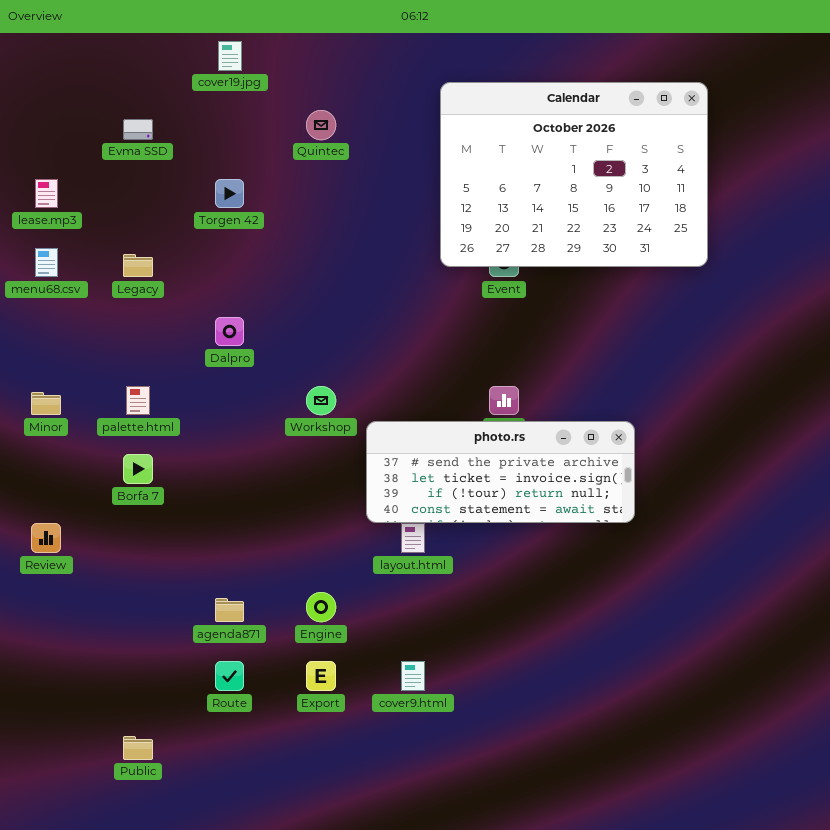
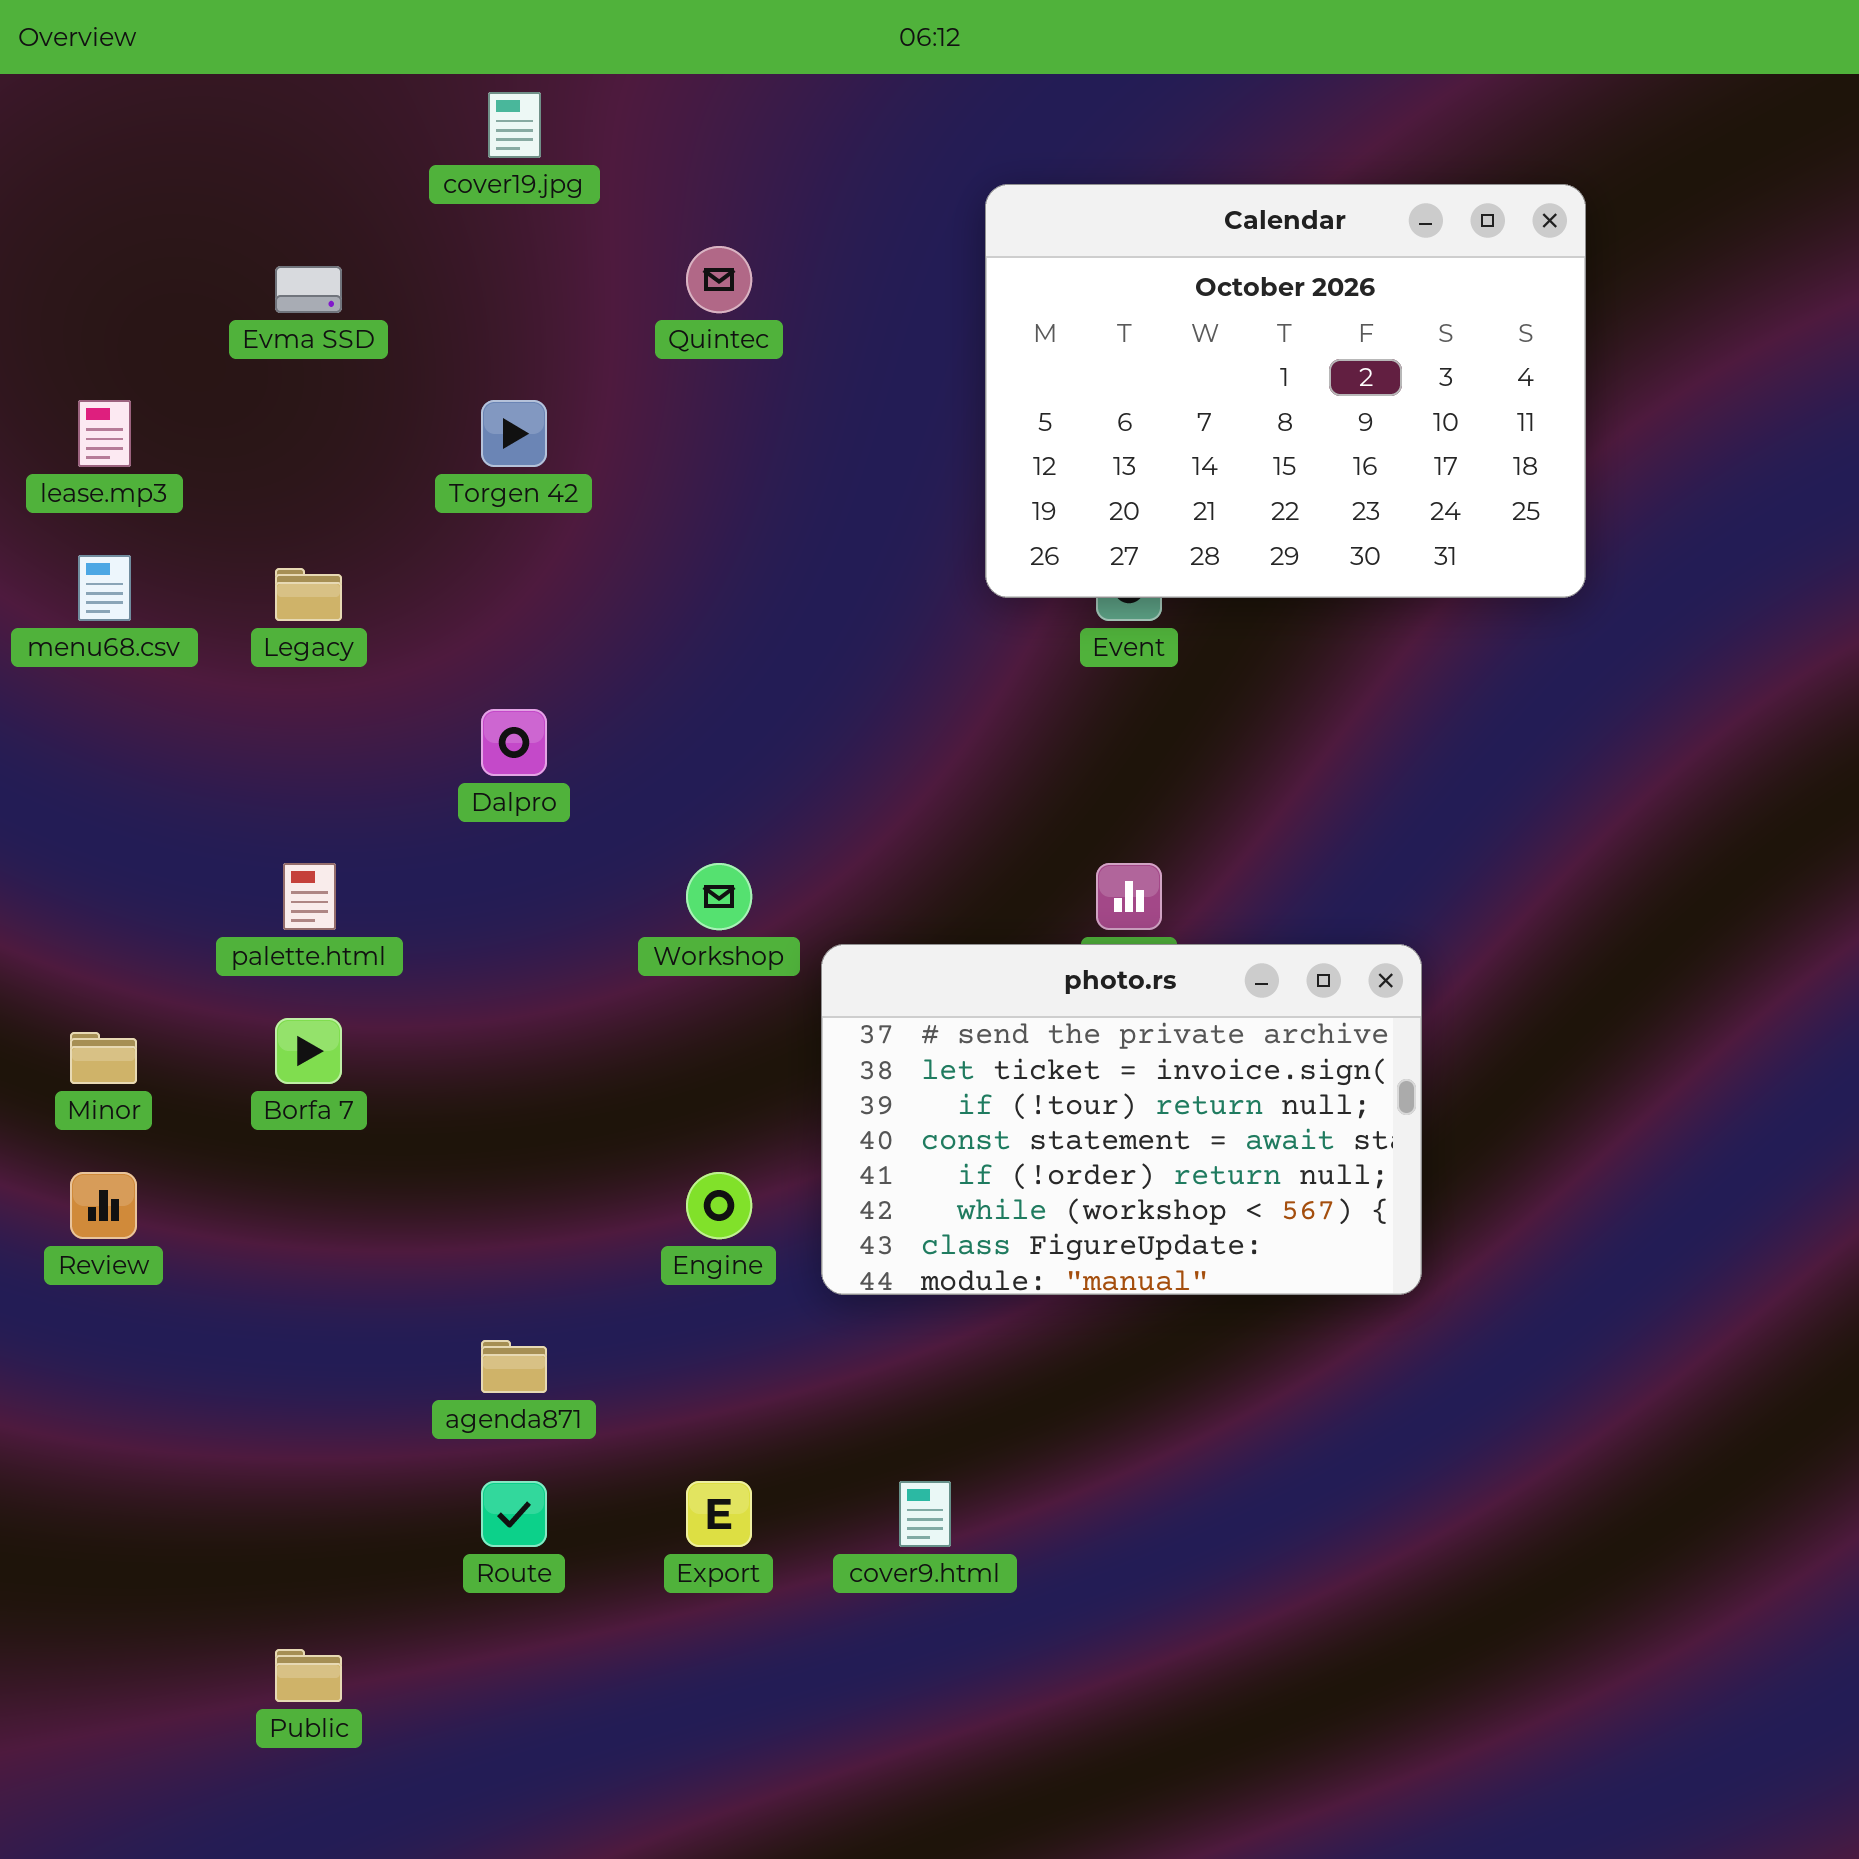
Minor: [31,392,61,415] -> [70,1032,137,1084], moved
photo.rs: [366,421,635,523] -> [821,944,1422,1295], resized
Engine: [306,592,336,622] -> [686,1172,752,1239], moved

